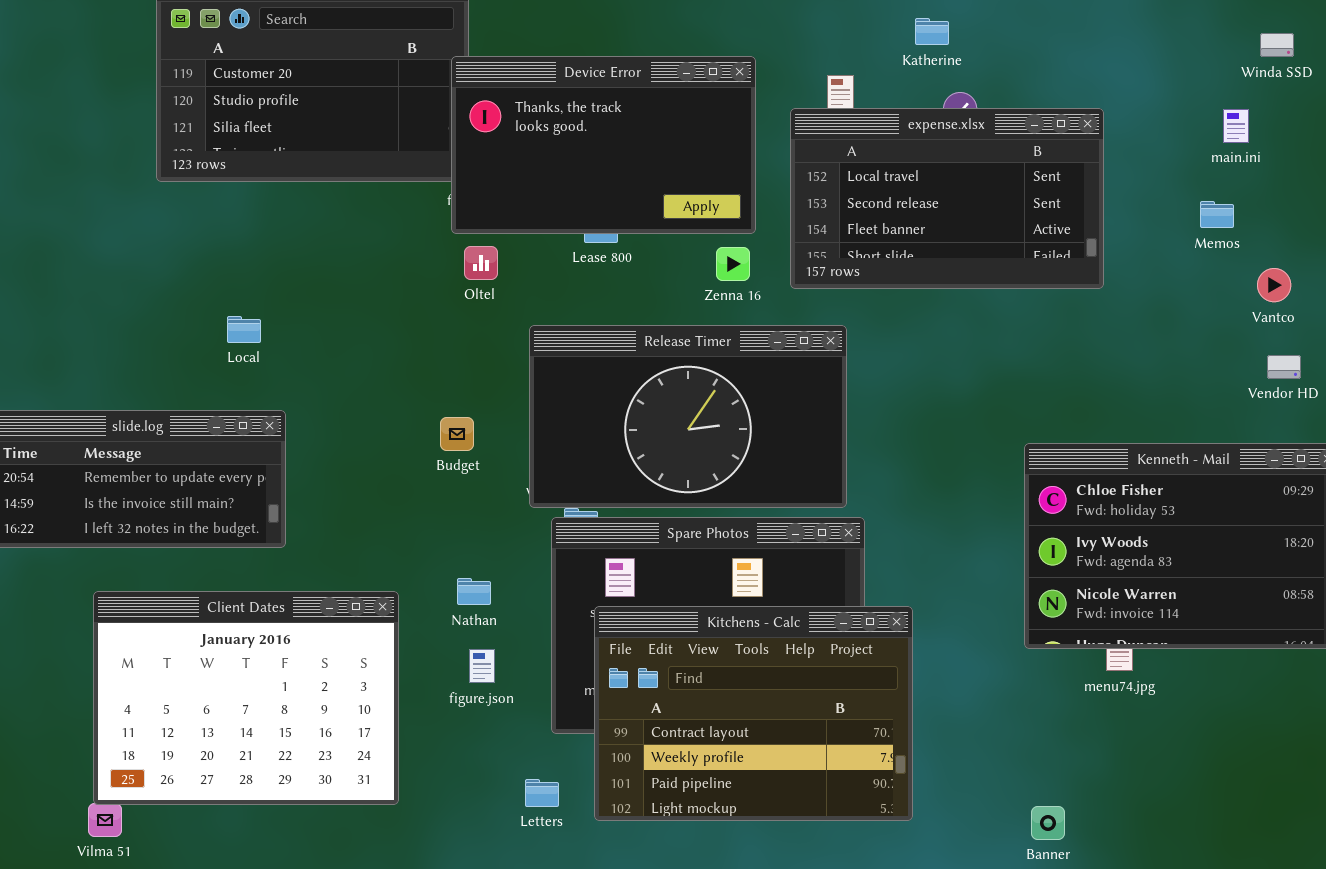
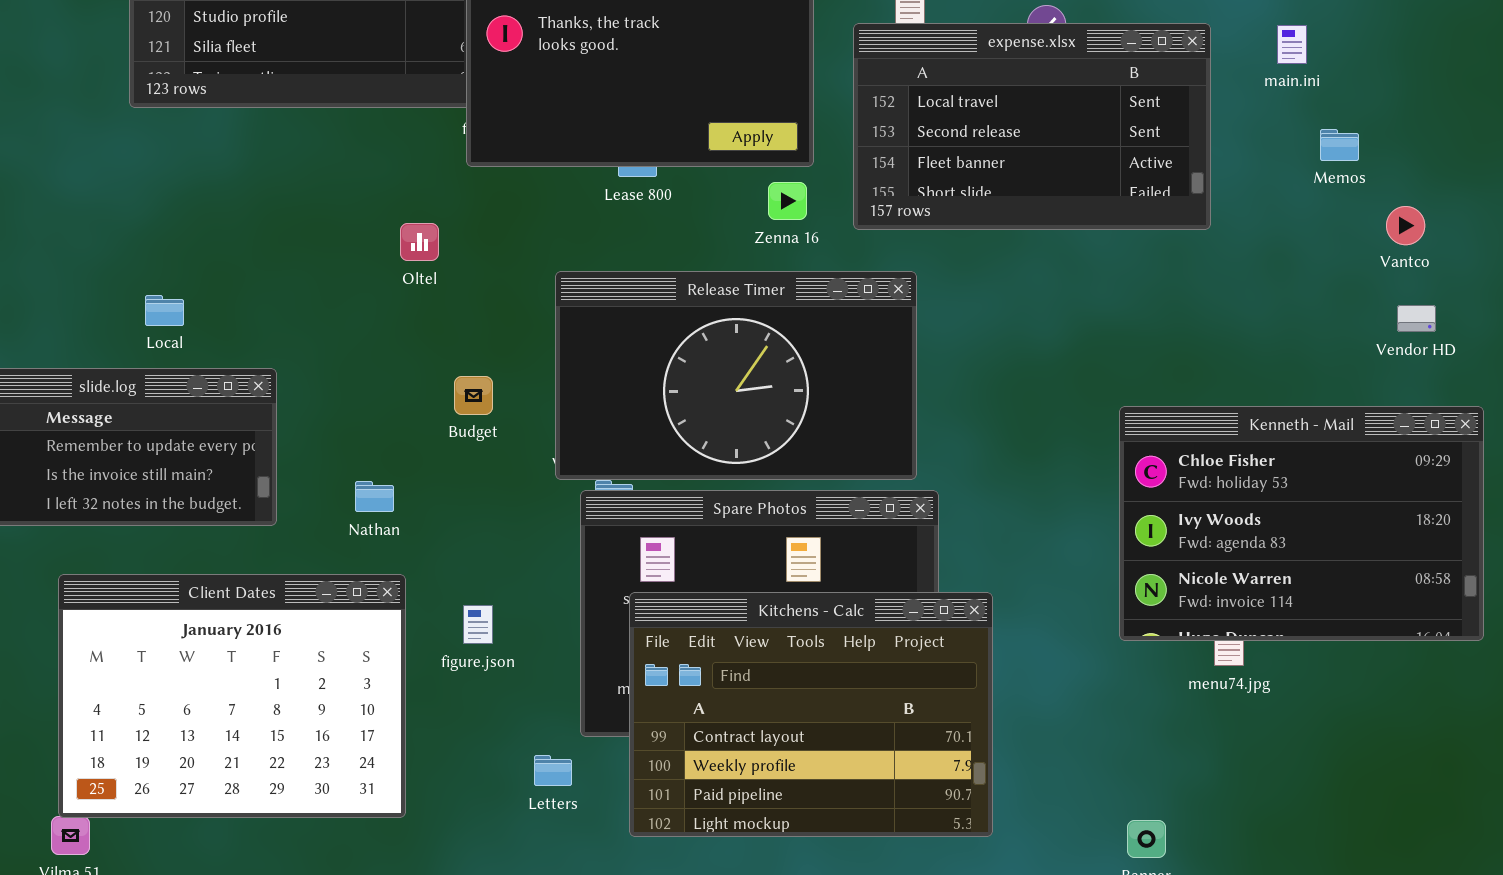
main.ini: [1223,109,1249,143] -> [1277,25,1307,64], moved
Oltel: [464,246,498,280] -> [400,223,439,261], moved
Local: [227,316,261,343] -> [145,295,184,326], moved
Nathan: [457,578,491,605] -> [355,481,394,512], moved
figure.json: [469,649,495,683] -> [463,605,493,644], moved
Letters: [525,779,559,807] -> [534,755,572,786], moved

